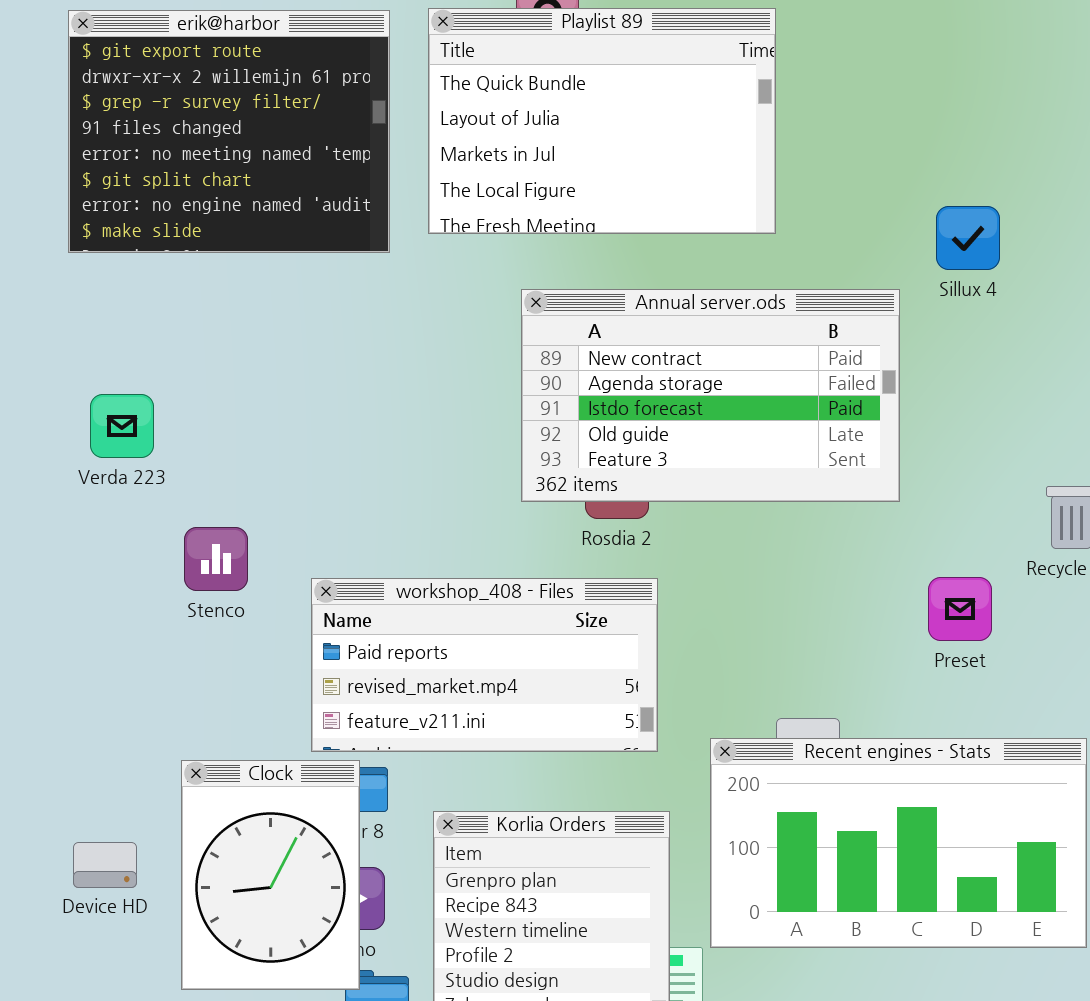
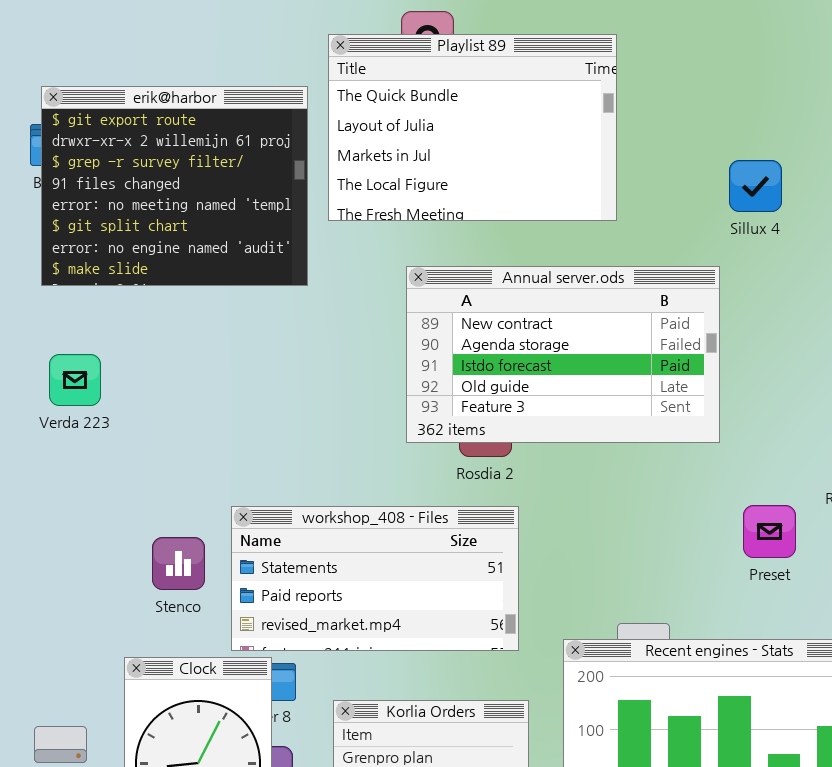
erik@harbor: [68,10,390,253] -> [41,86,308,286], moved
Sillux 4: [936,206,1000,270] -> [729,160,782,212], moved
Stenco: [184,527,248,591] -> [152,537,205,590], moved
workshop_408 - Files: [311,578,658,752] -> [231,506,519,651], scrolled up 1 row

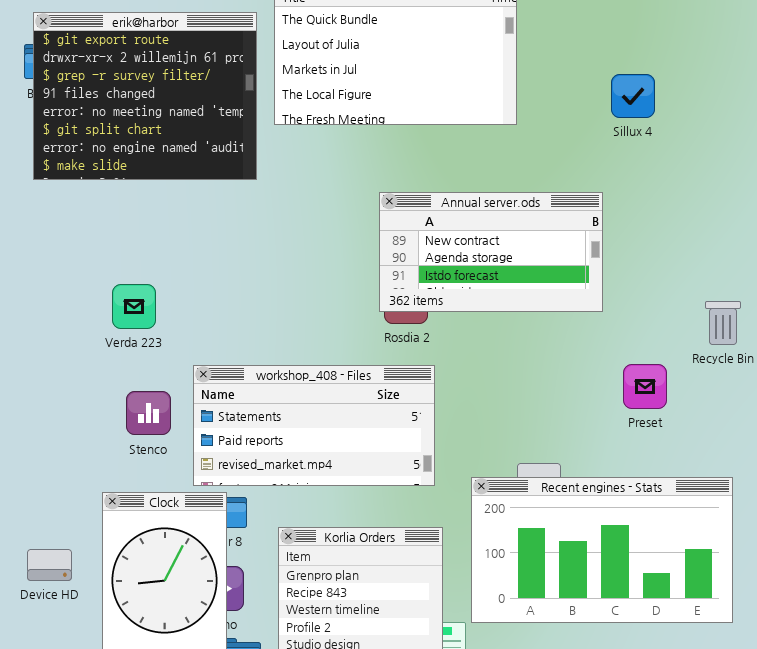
Annual server.ods: [406,266,720,443] -> [379,192,603,312], resized
Verda 223: [49,354,101,406] -> [112,284,156,329], moved

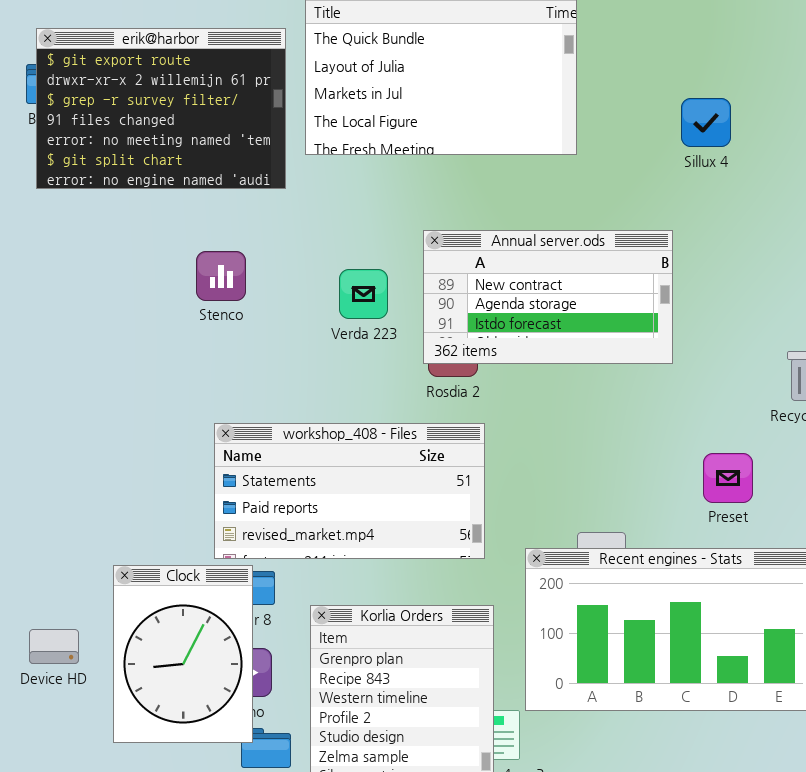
erik@harbor: [33,12,257,180] -> [36,28,286,189], resized
Verda 223: [112,284,156,329] -> [339,269,388,319], moved
Preset: [623,364,667,409] -> [703,453,753,503], moved
Stenco: [126,391,171,435] -> [196,251,246,301], moved

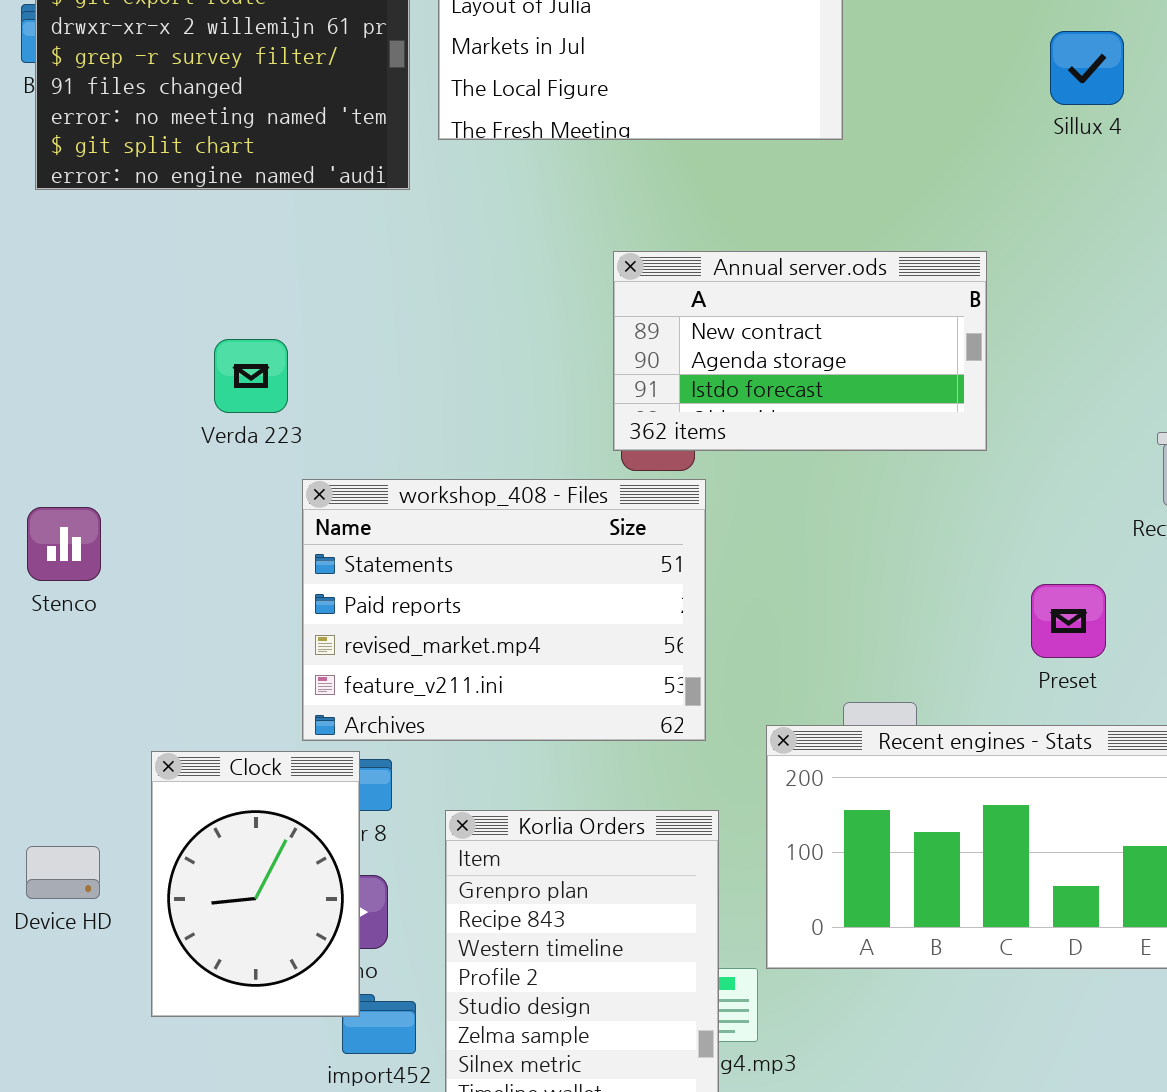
Sillux 4: [681,98,731,147] -> [1050,31,1124,105], moved
Stenco: [196,251,246,301] -> [27,507,101,581], moved
Verda 223: [339,269,388,319] -> [214,339,288,413], moved
workshop_408 - Files: [214,423,485,559] -> [302,479,706,741], resized

